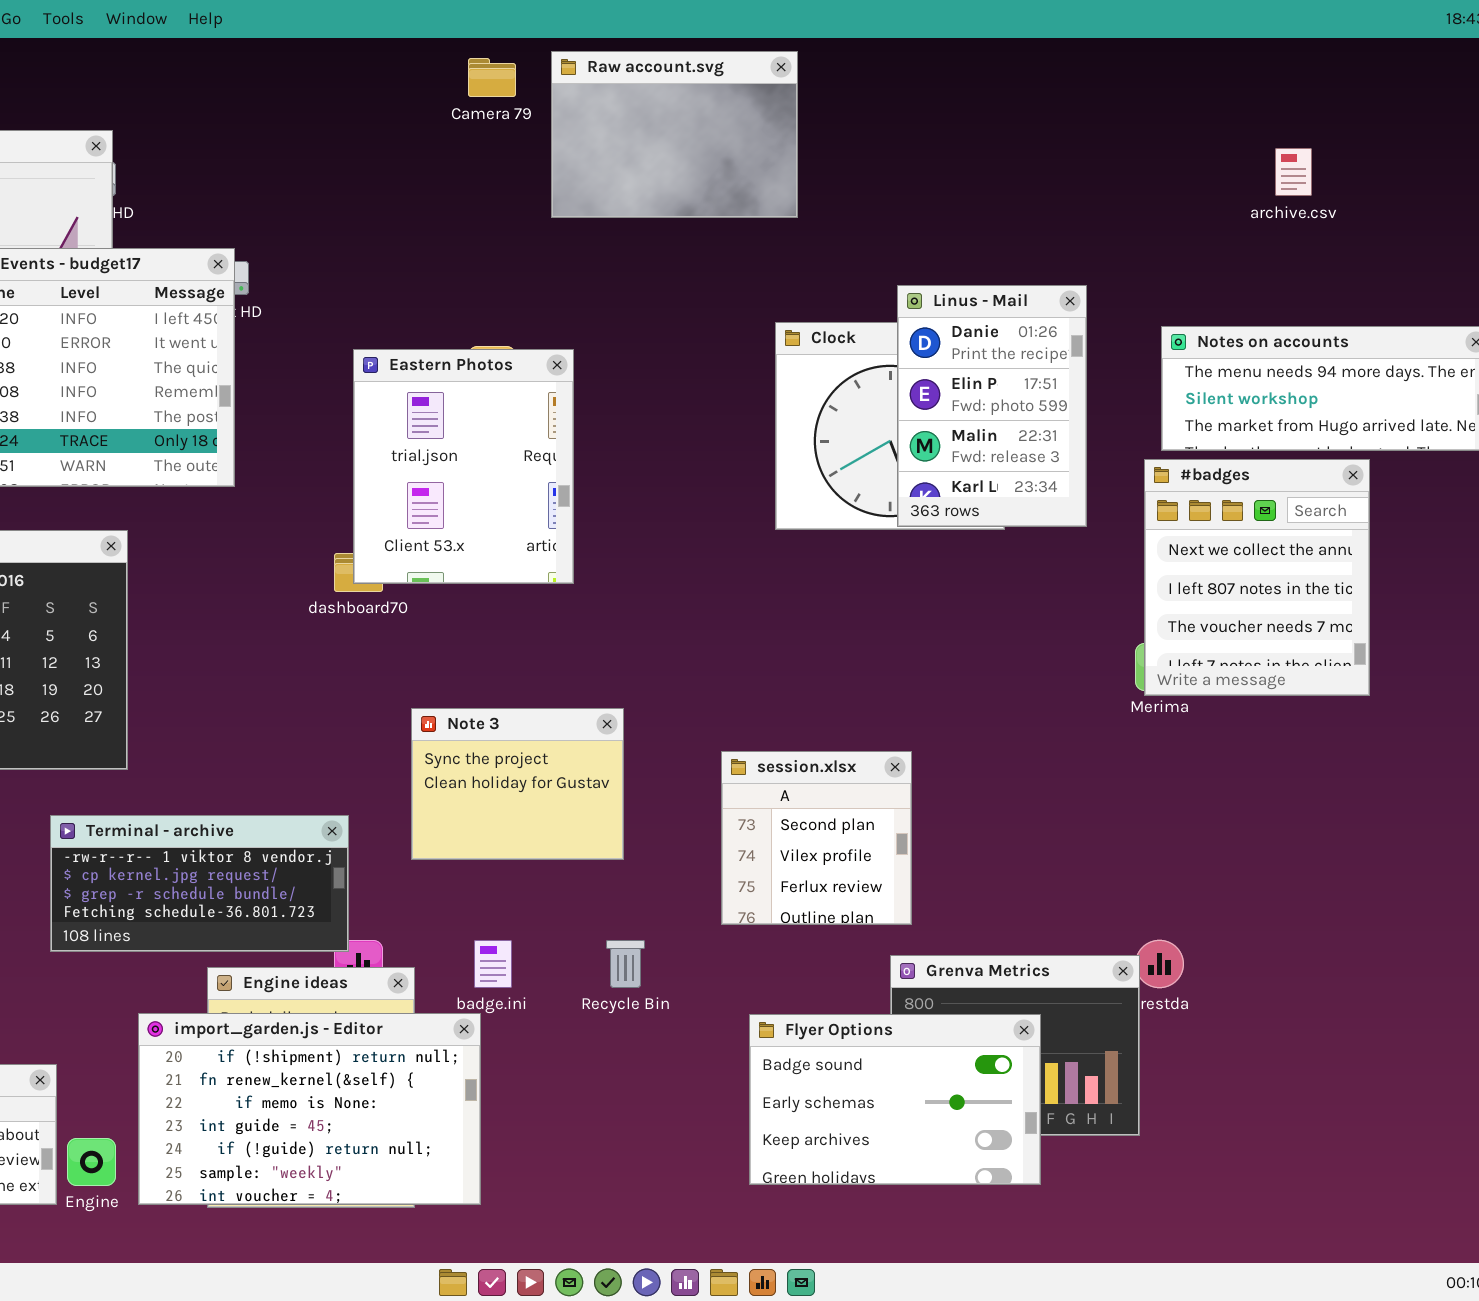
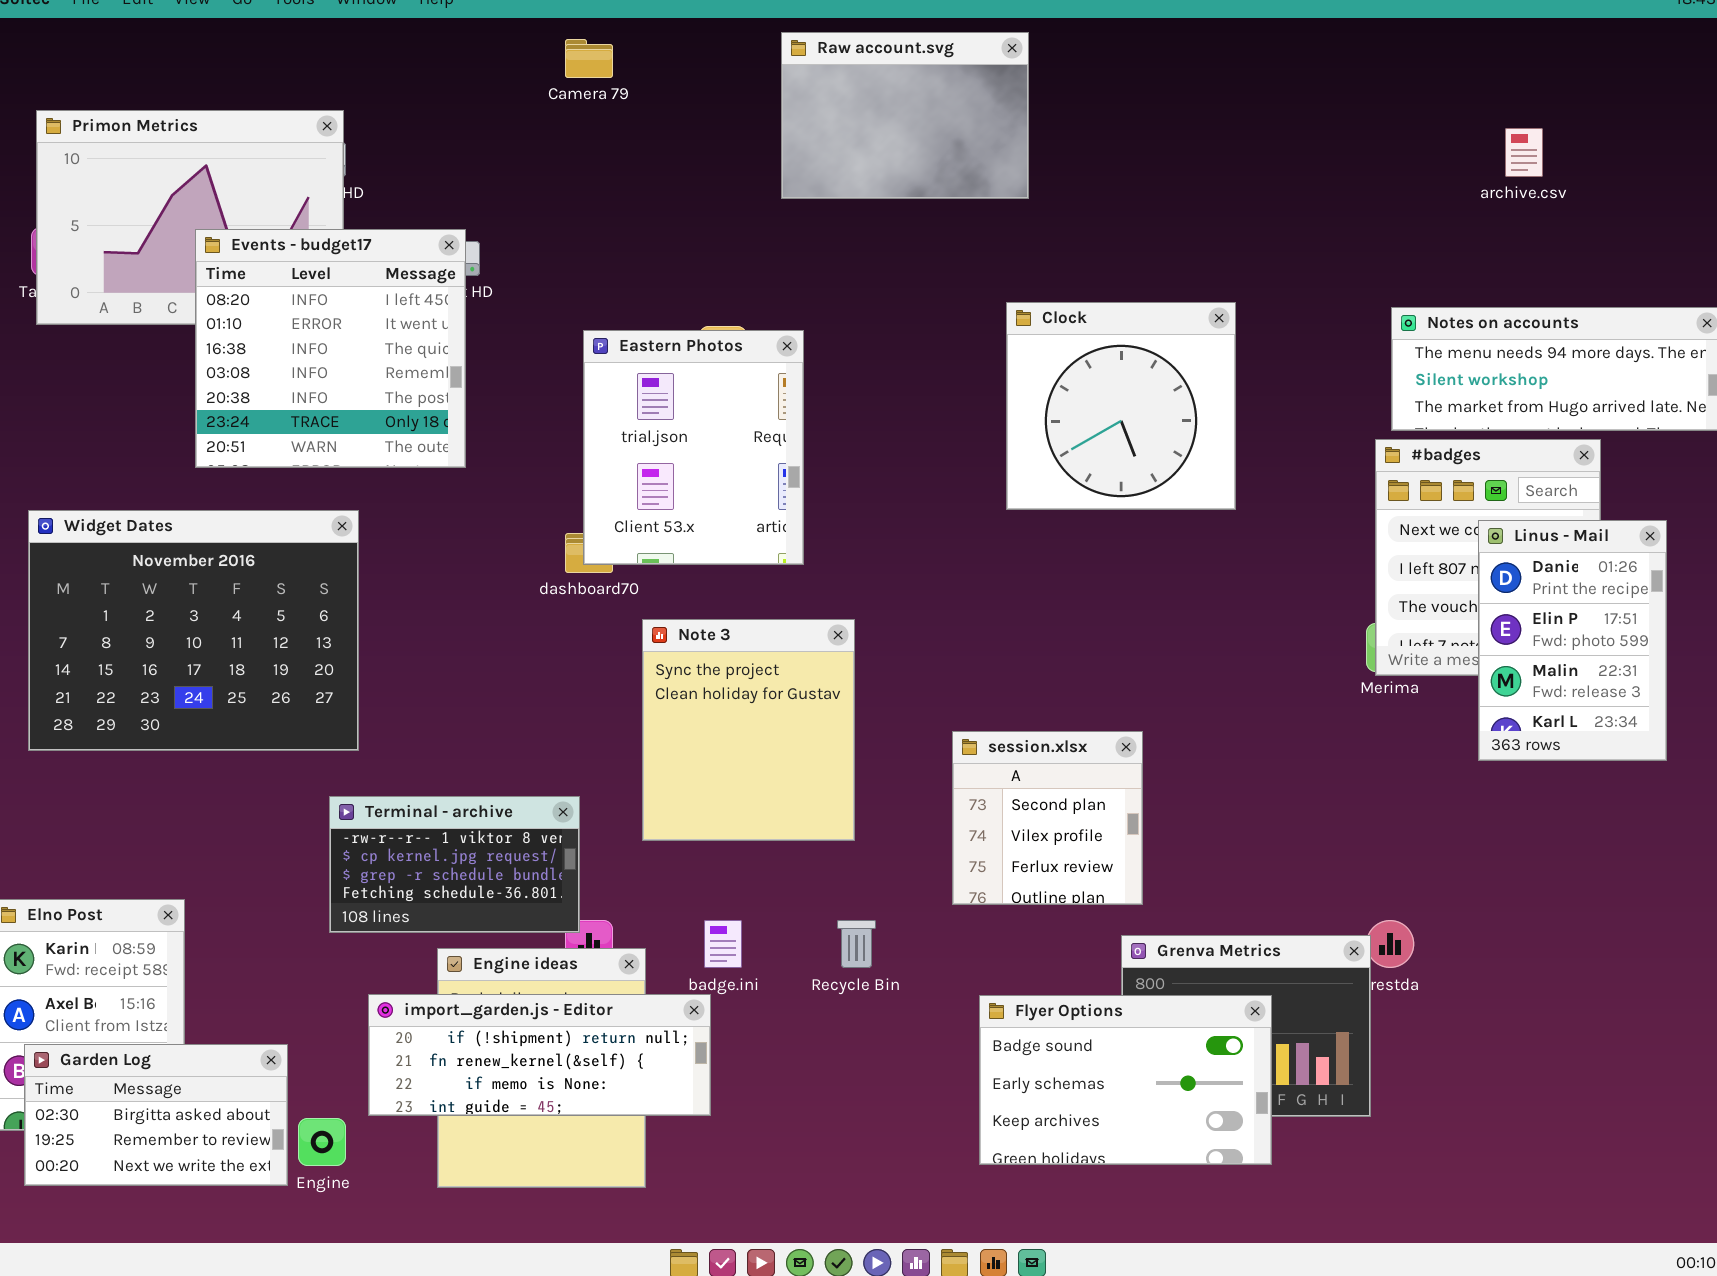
Camera 79: [468,58,516,97] -> [565,39,613,78], moved
Linus - Mail: [897,285,1087,527] -> [1478,520,1667,761], moved
Note 3: [411,708,624,860] -> [642,619,855,841], resized
Terminal - archive: [50,815,349,952] -> [329,796,580,933], resized
import_garden.js - Editor: [138,1013,481,1205] -> [368,994,711,1116], resized

